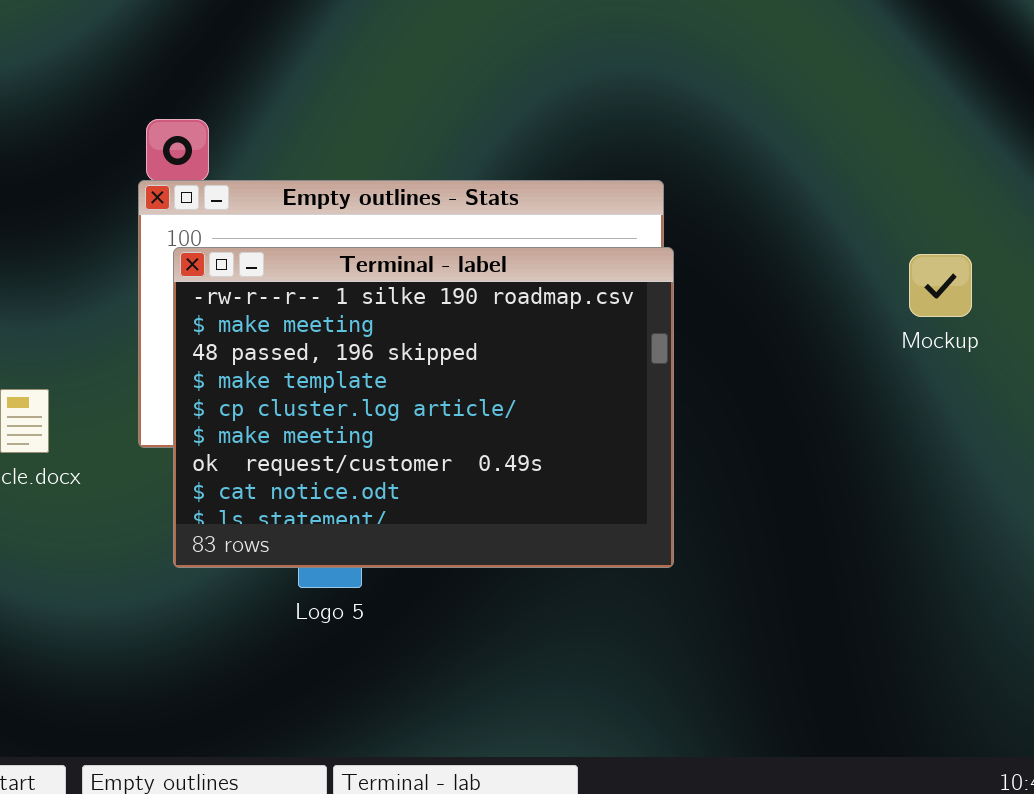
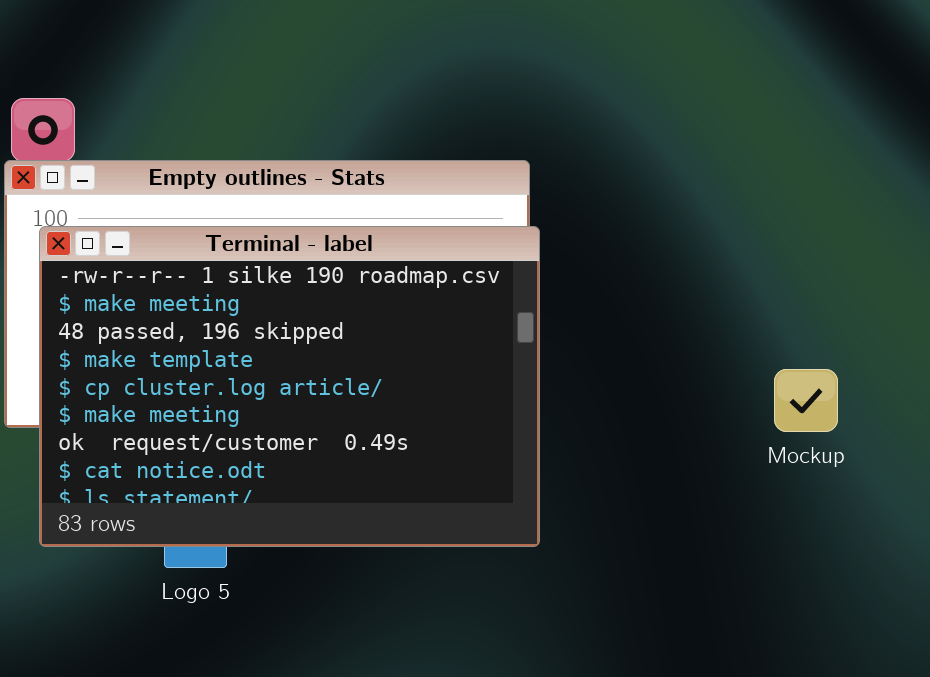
Mockup: [909,254,972,317] -> [774,369,838,432], moved

